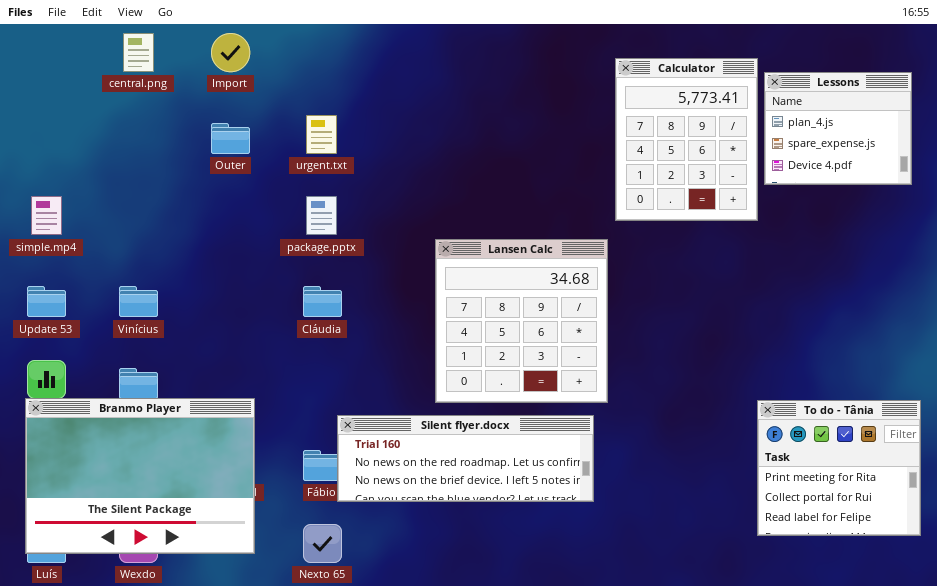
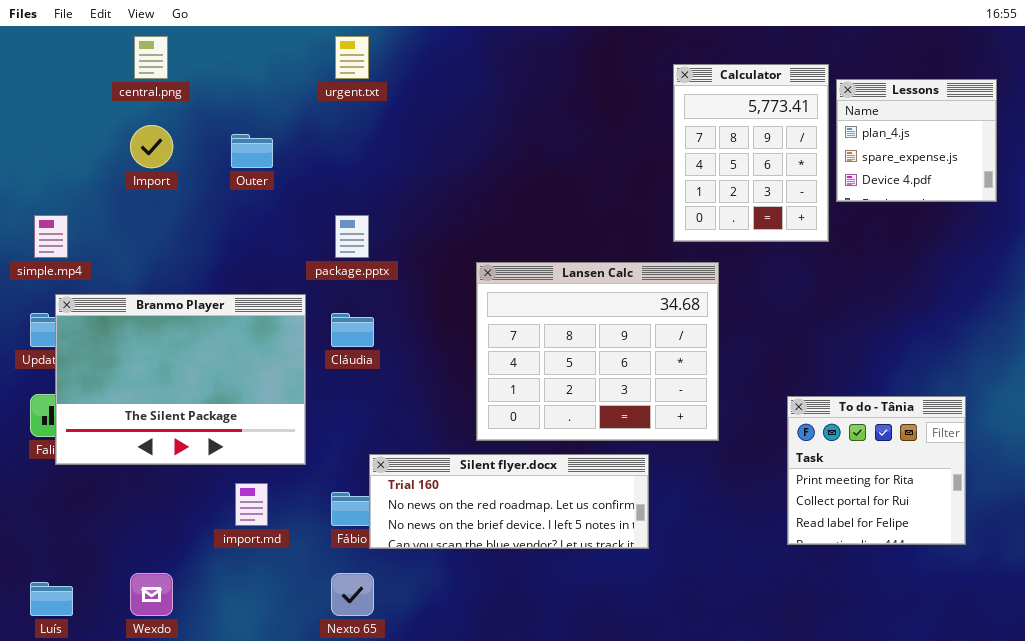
Import: [211,33,250,72] -> [130,125,173,168], moved
urgent.txt: [306,115,337,154] -> [335,36,369,79], moved
Lansen Calc: [435,239,608,403] -> [476,262,719,441], resized
Branmo Player: [25,398,255,554] -> [55,294,306,465], moved
To do - Tânia: [757,400,921,536] -> [787,396,966,545], moved

